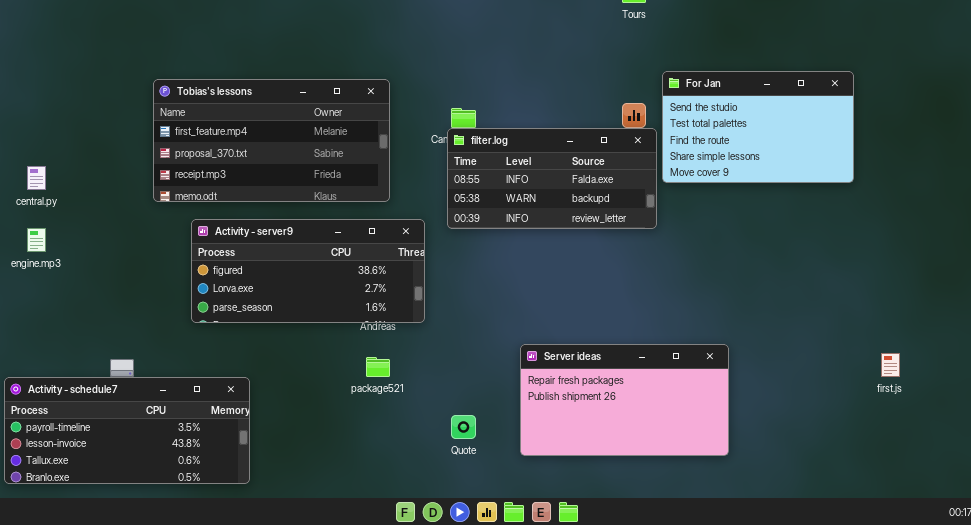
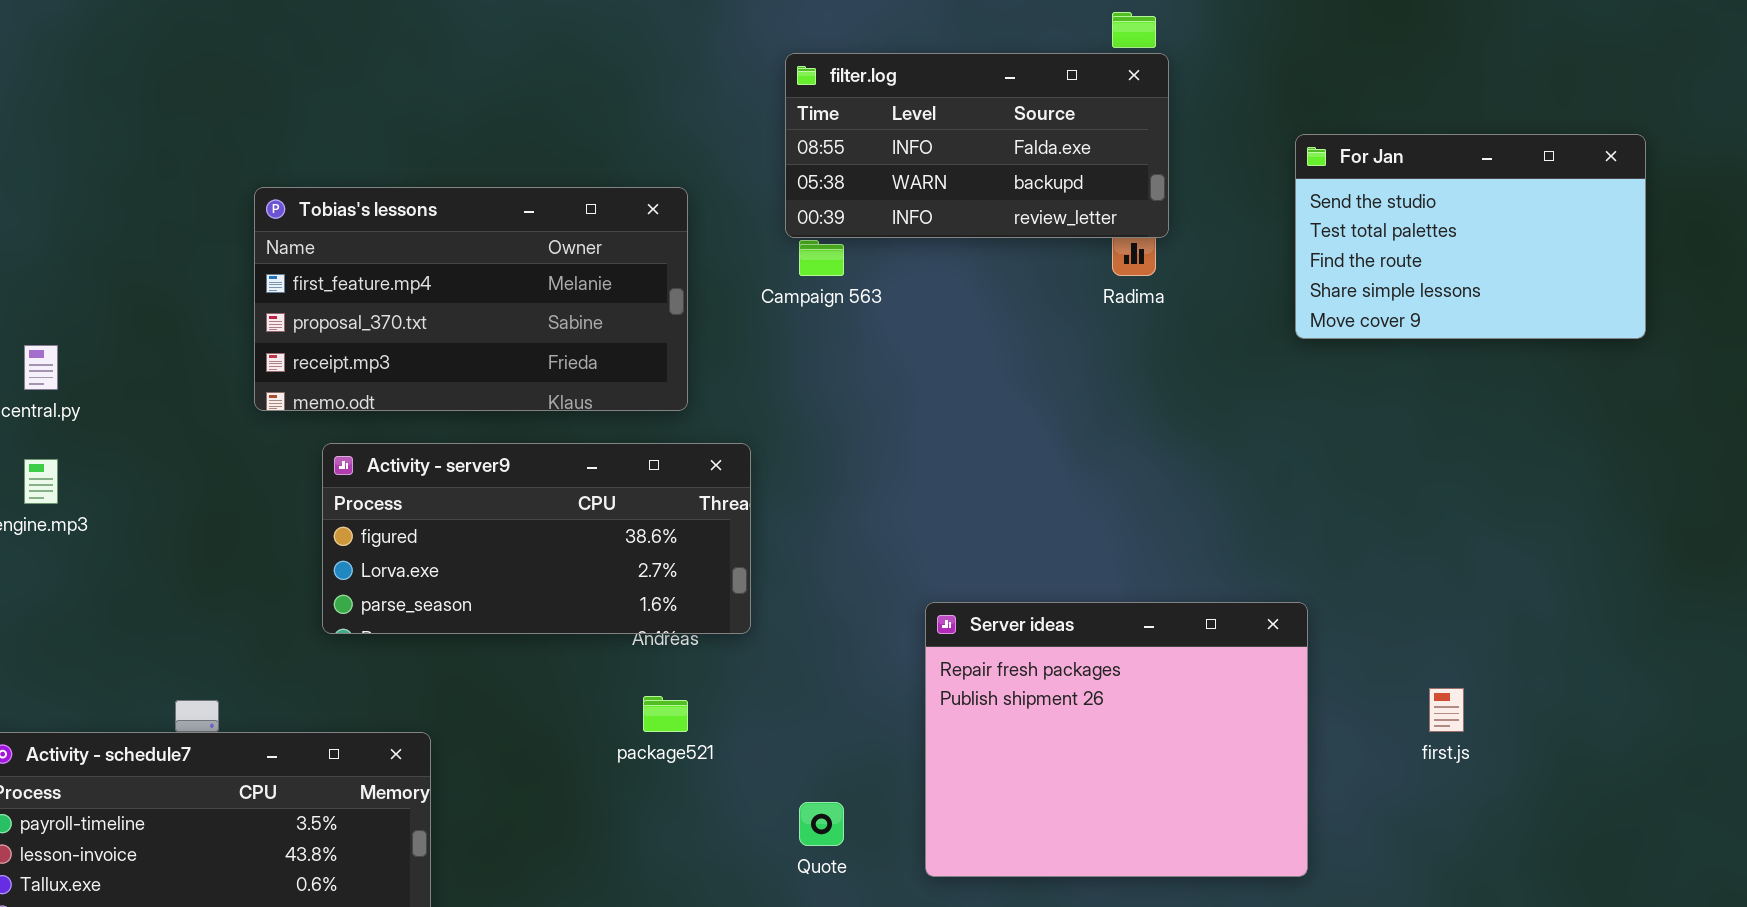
For Jan: [662,71,854,183] -> [1295,134,1646,339], moved
filter.log: [447,128,657,229] -> [785,53,1169,238], moved
Server ideas: [520,344,729,456] -> [925,602,1308,877], resized
first.js: [881,353,900,377] -> [1429,688,1464,732], moved

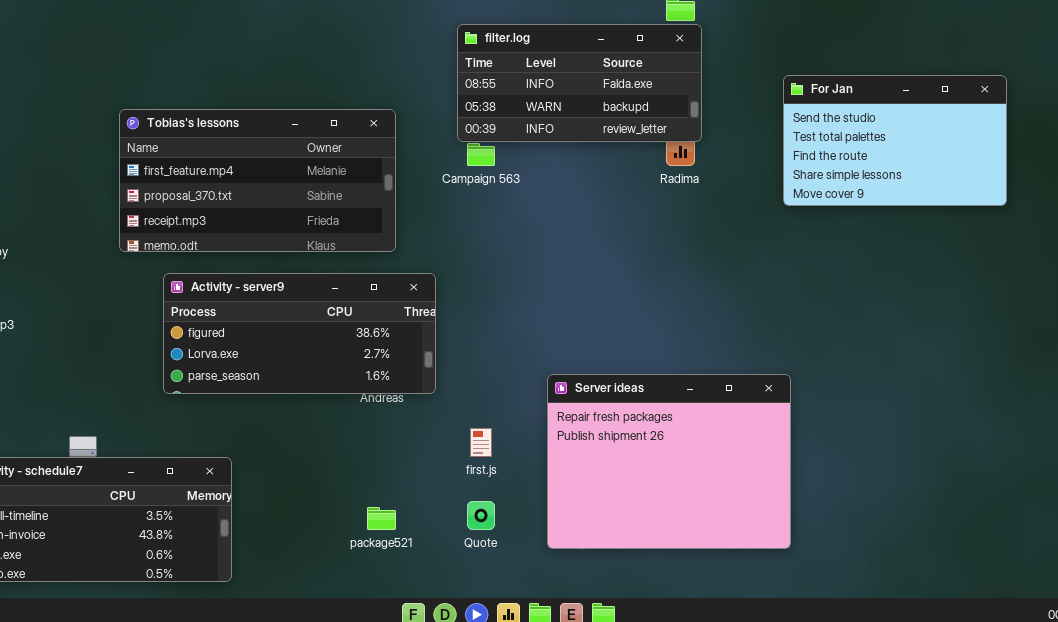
first.js: [1429,688,1464,732] -> [470,428,492,457], moved
package521: [643,696,688,732] -> [367,507,396,530], moved

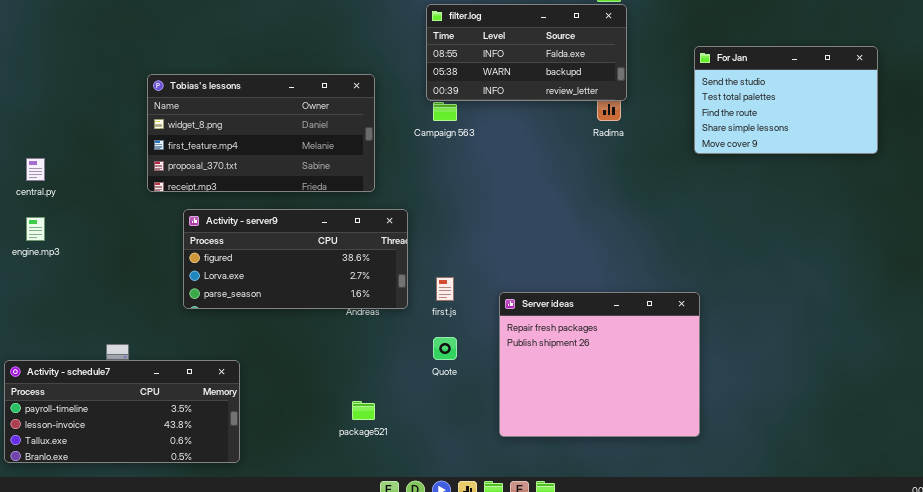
Tobias's lessons: [119,109,396,252] -> [147,74,375,192], scrolled up 1 row
first.js: [470,428,492,457] -> [436,277,454,301], moved
Quote: [467,501,495,530] -> [433,337,457,360], moved

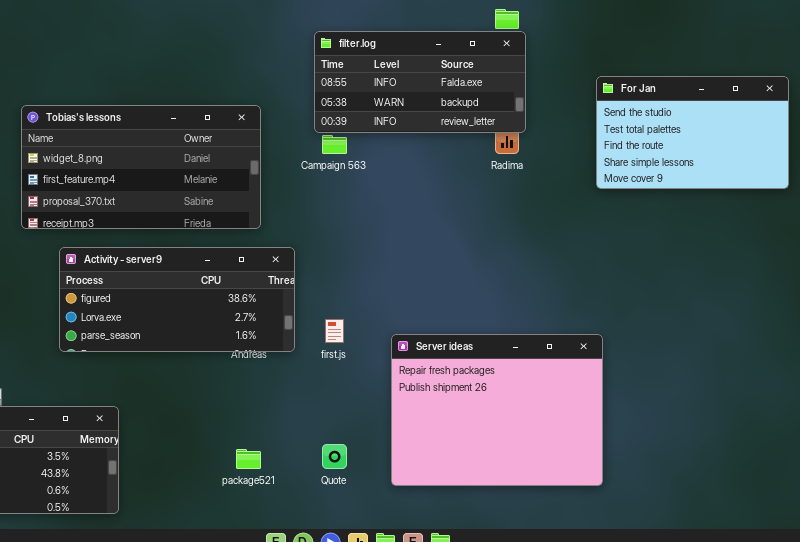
Quote: [433,337,457,360] -> [322,444,347,469], moved

